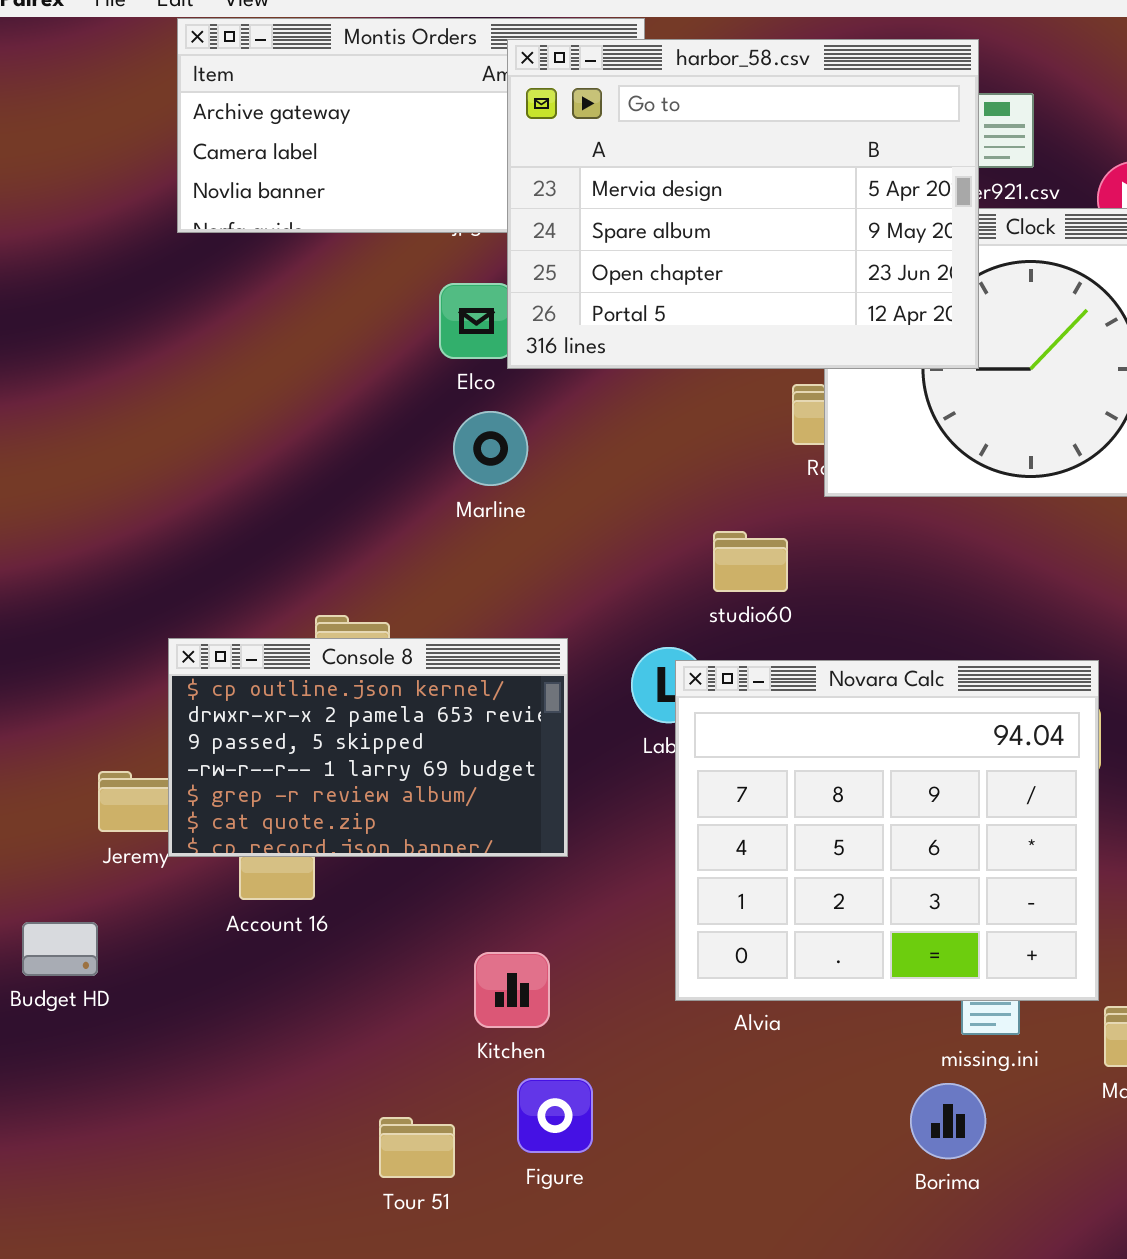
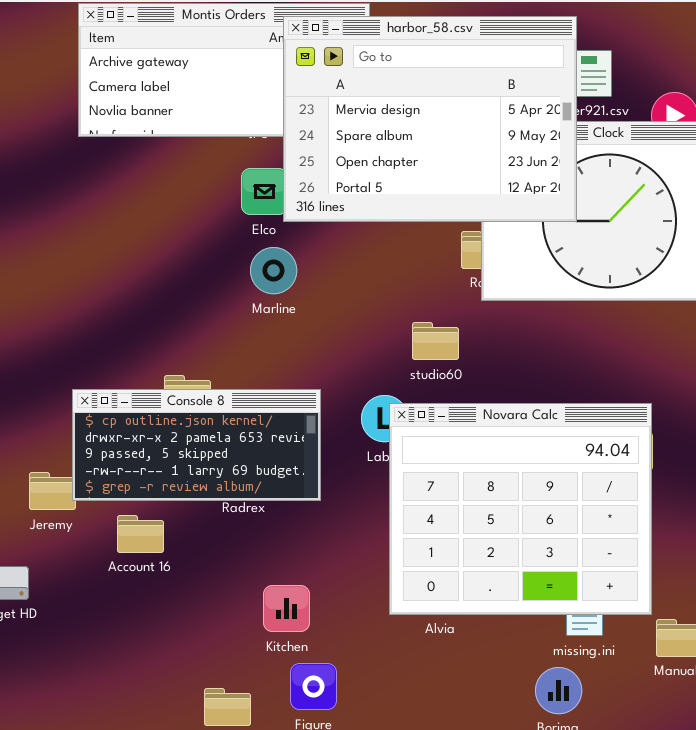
Console 8: [168,638,568,857] -> [72,389,321,501], resized

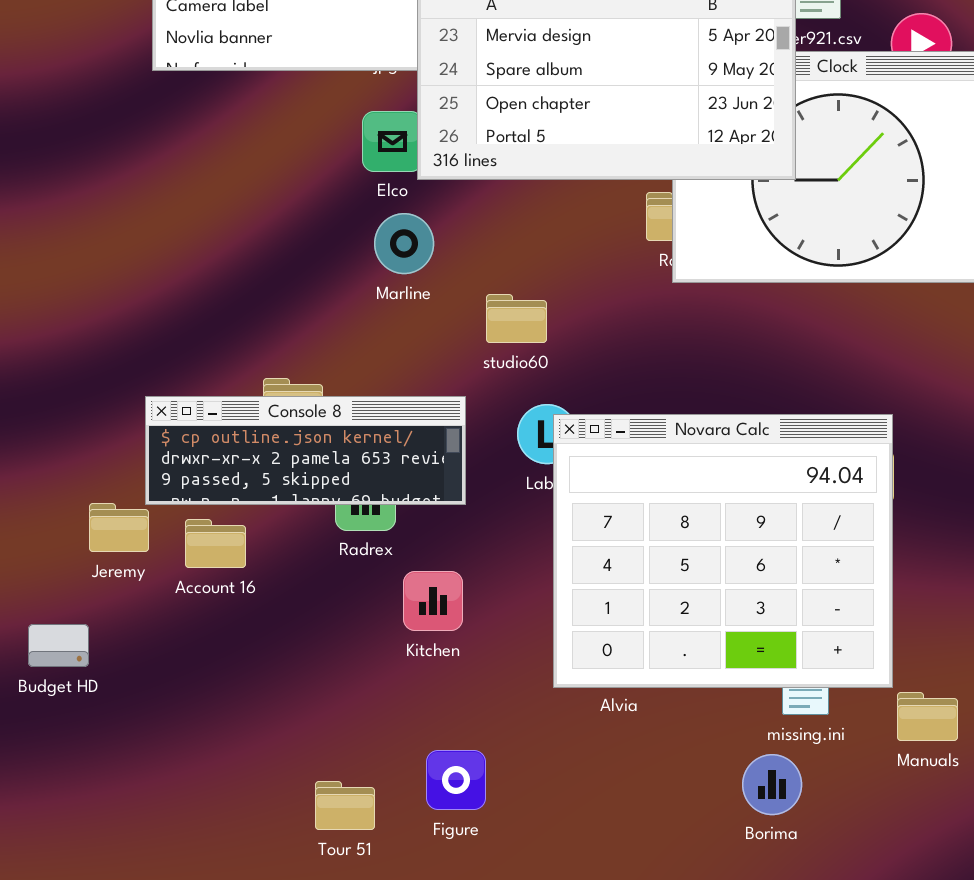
studio60: [412,322,459,360] -> [486,294,547,343], moved
Console 8: [72,389,321,501] -> [145,396,466,505], resized
Account 16: [117,515,164,553] -> [185,519,246,568], moved
Kitchen: [263,585,310,632] -> [403,571,463,631], moved

